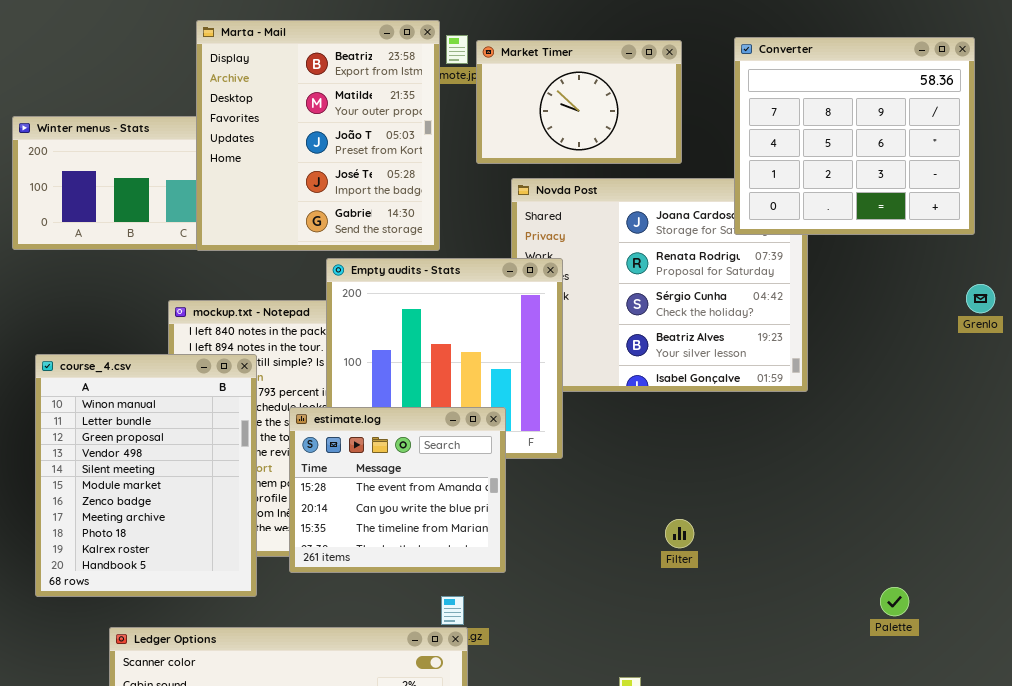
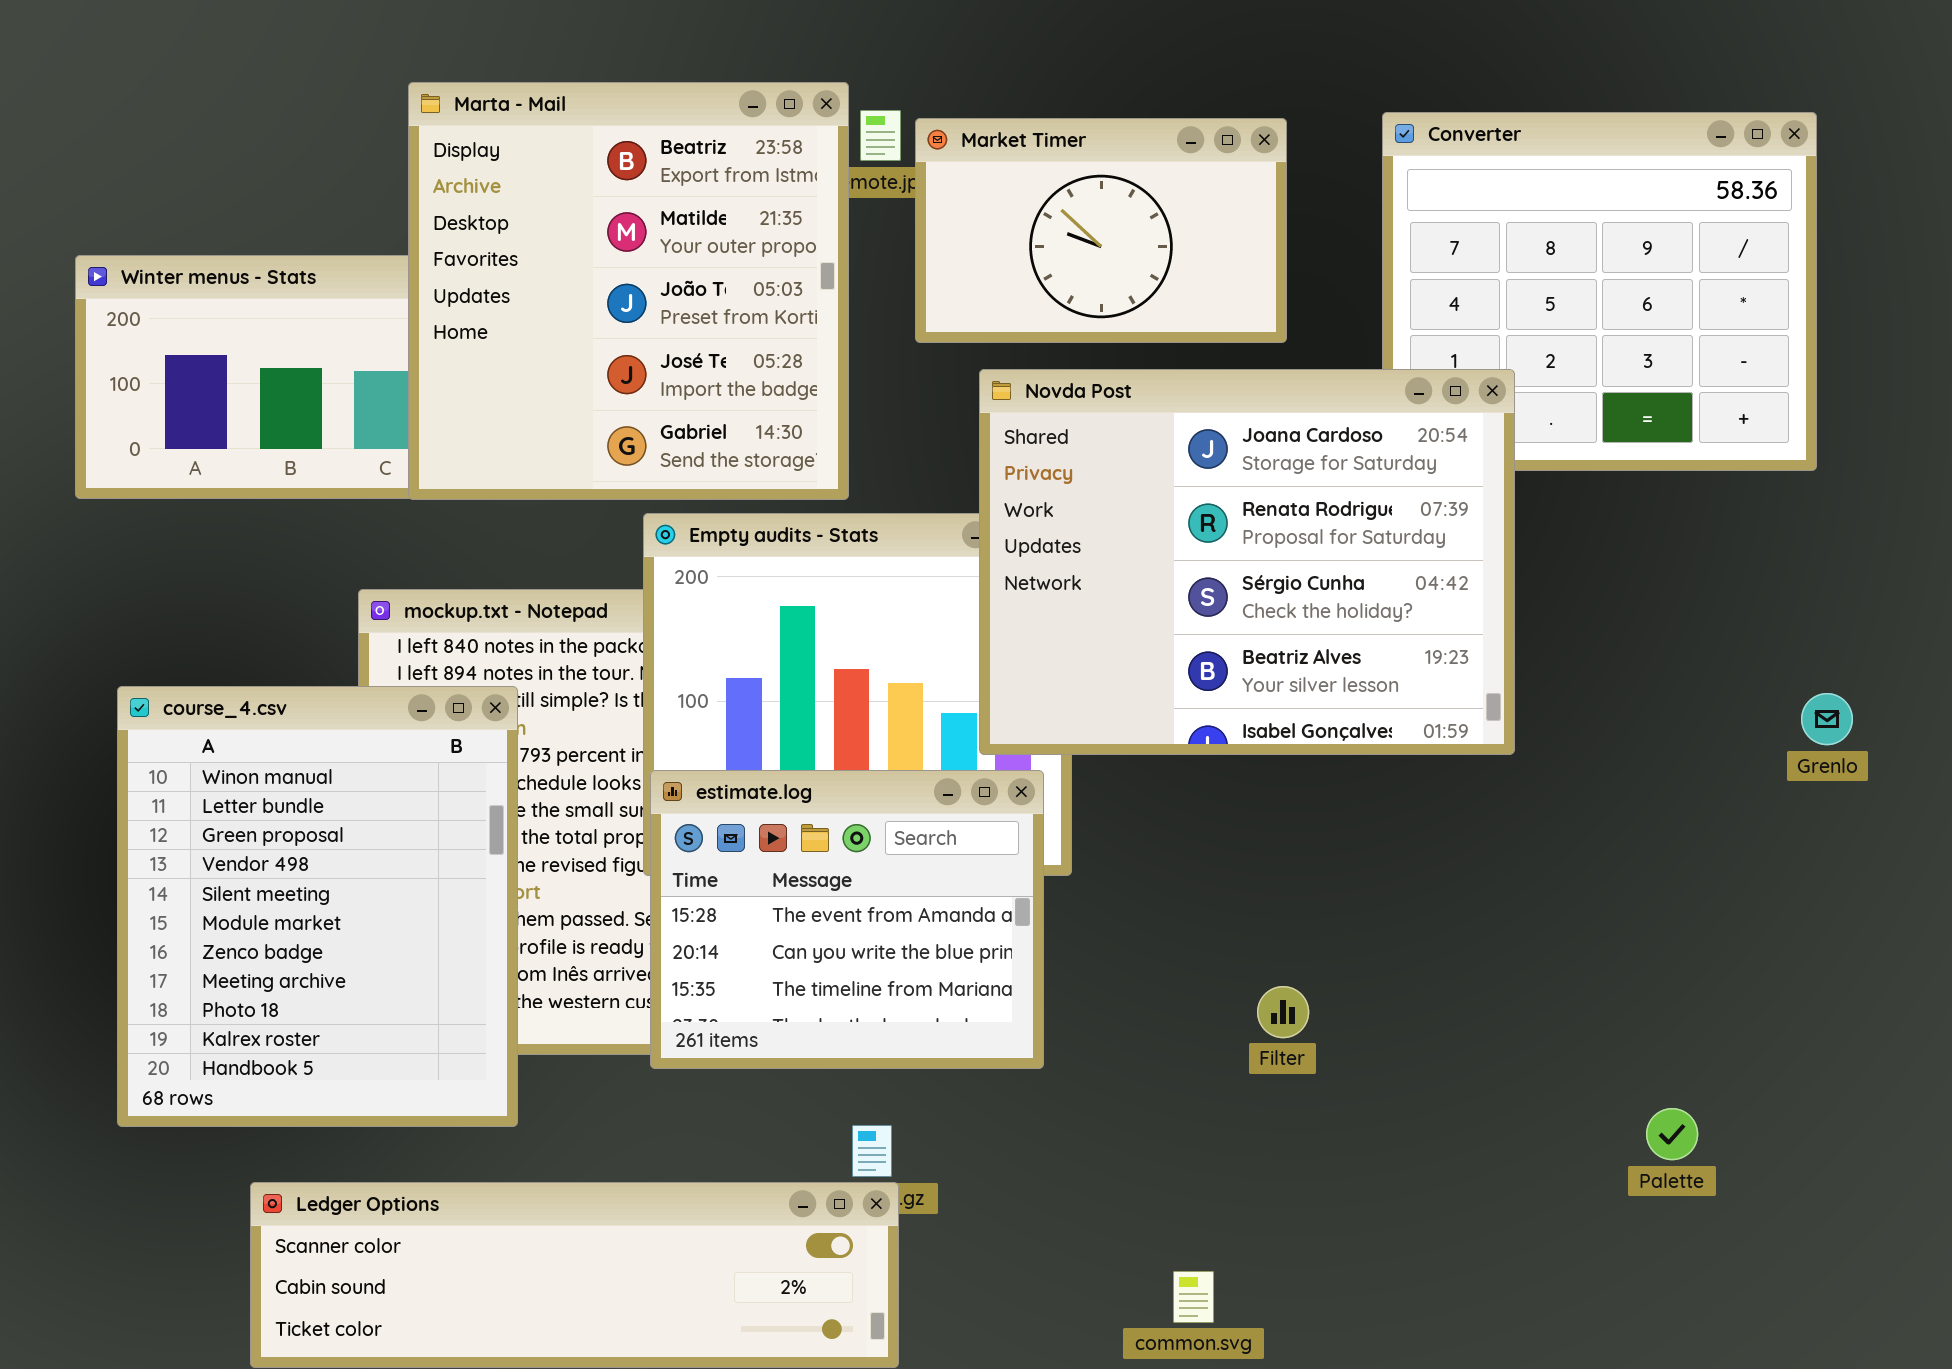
Novda Post: [511,178,808,392] -> [979,369,1515,755], raised
Grenlo: [966,284,995,313] -> [1801,693,1853,745], moved
estimate.log: [289,407,506,573] -> [650,770,1044,1069], moved

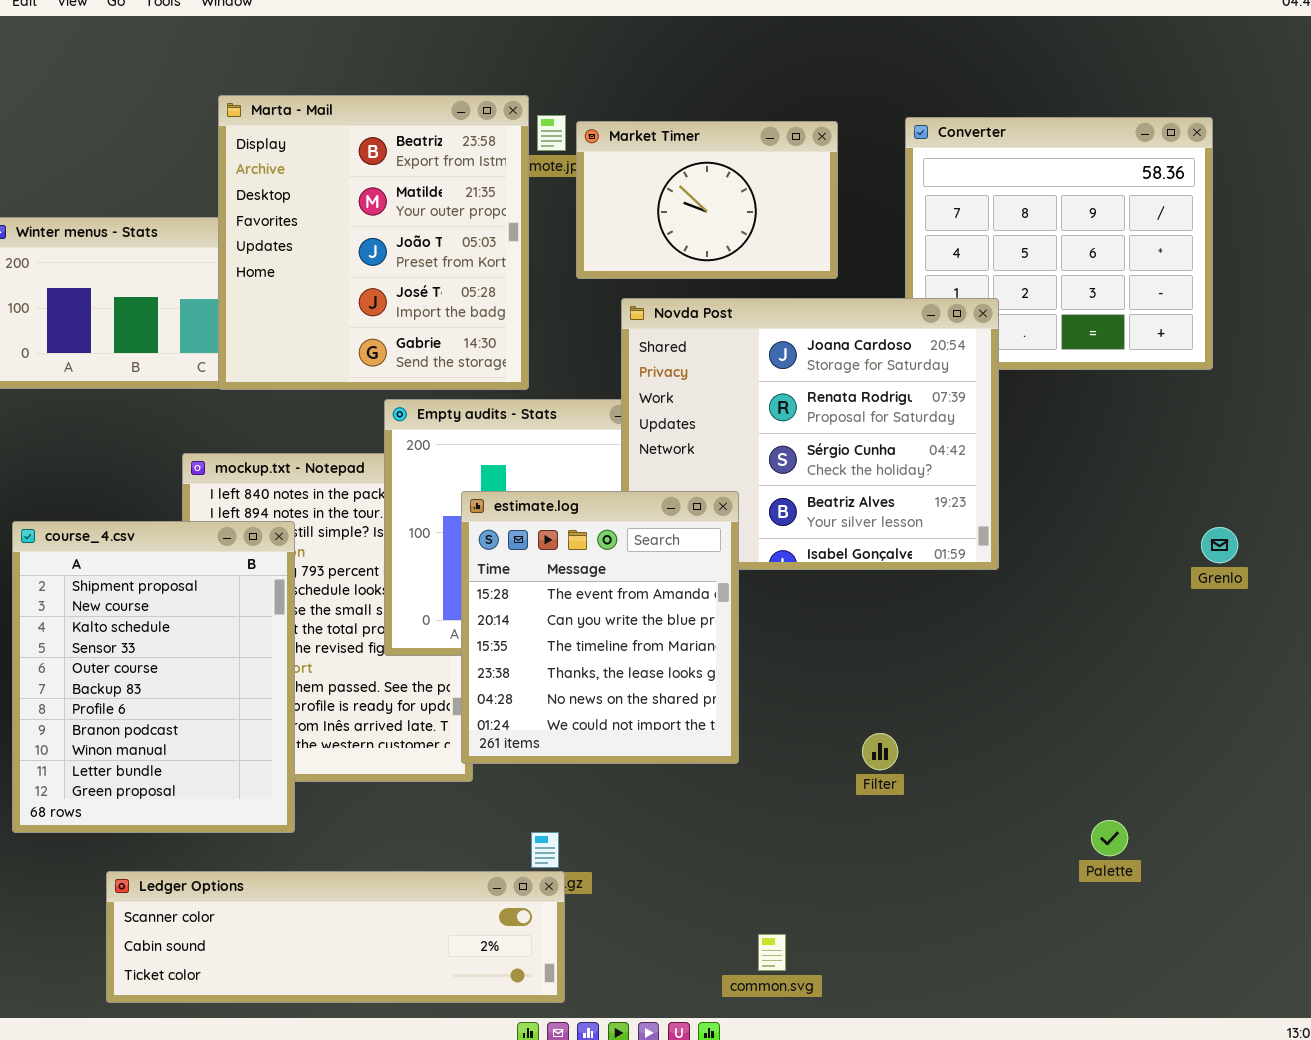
course_4.csv: [117,686,518,1127] -> [12,521,295,833], scrolled up 8 rows
estimate.log: [650,770,1044,1069] -> [461,491,739,764], moved, resized
Filter: [1257,986,1309,1038] -> [862,733,898,770], moved

